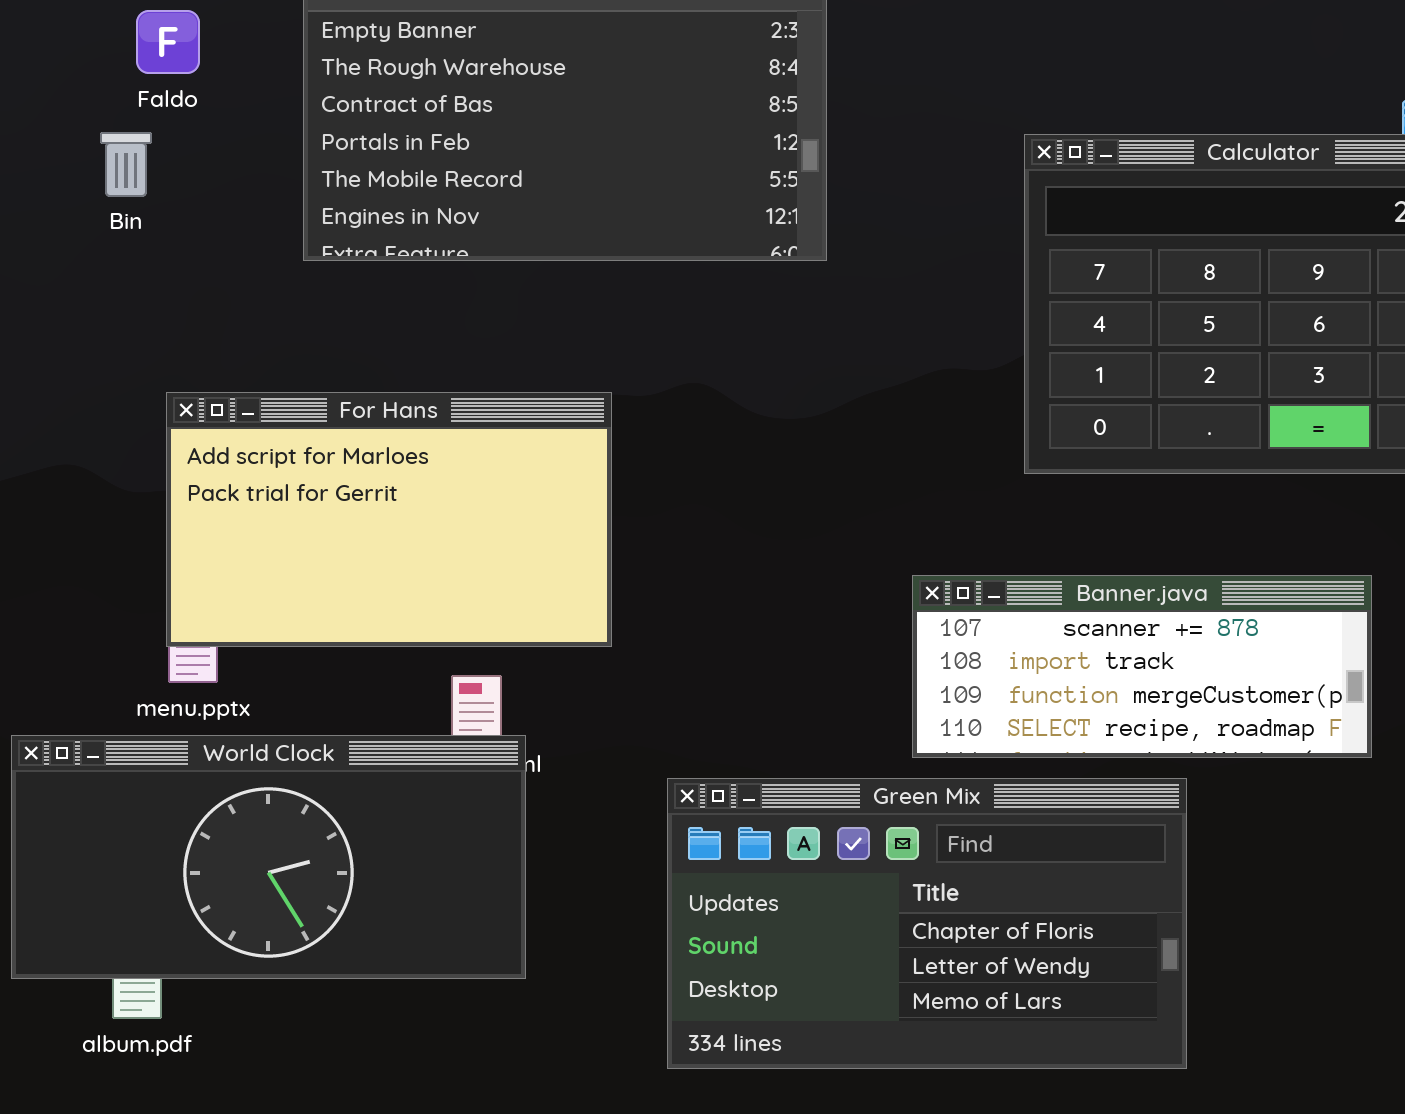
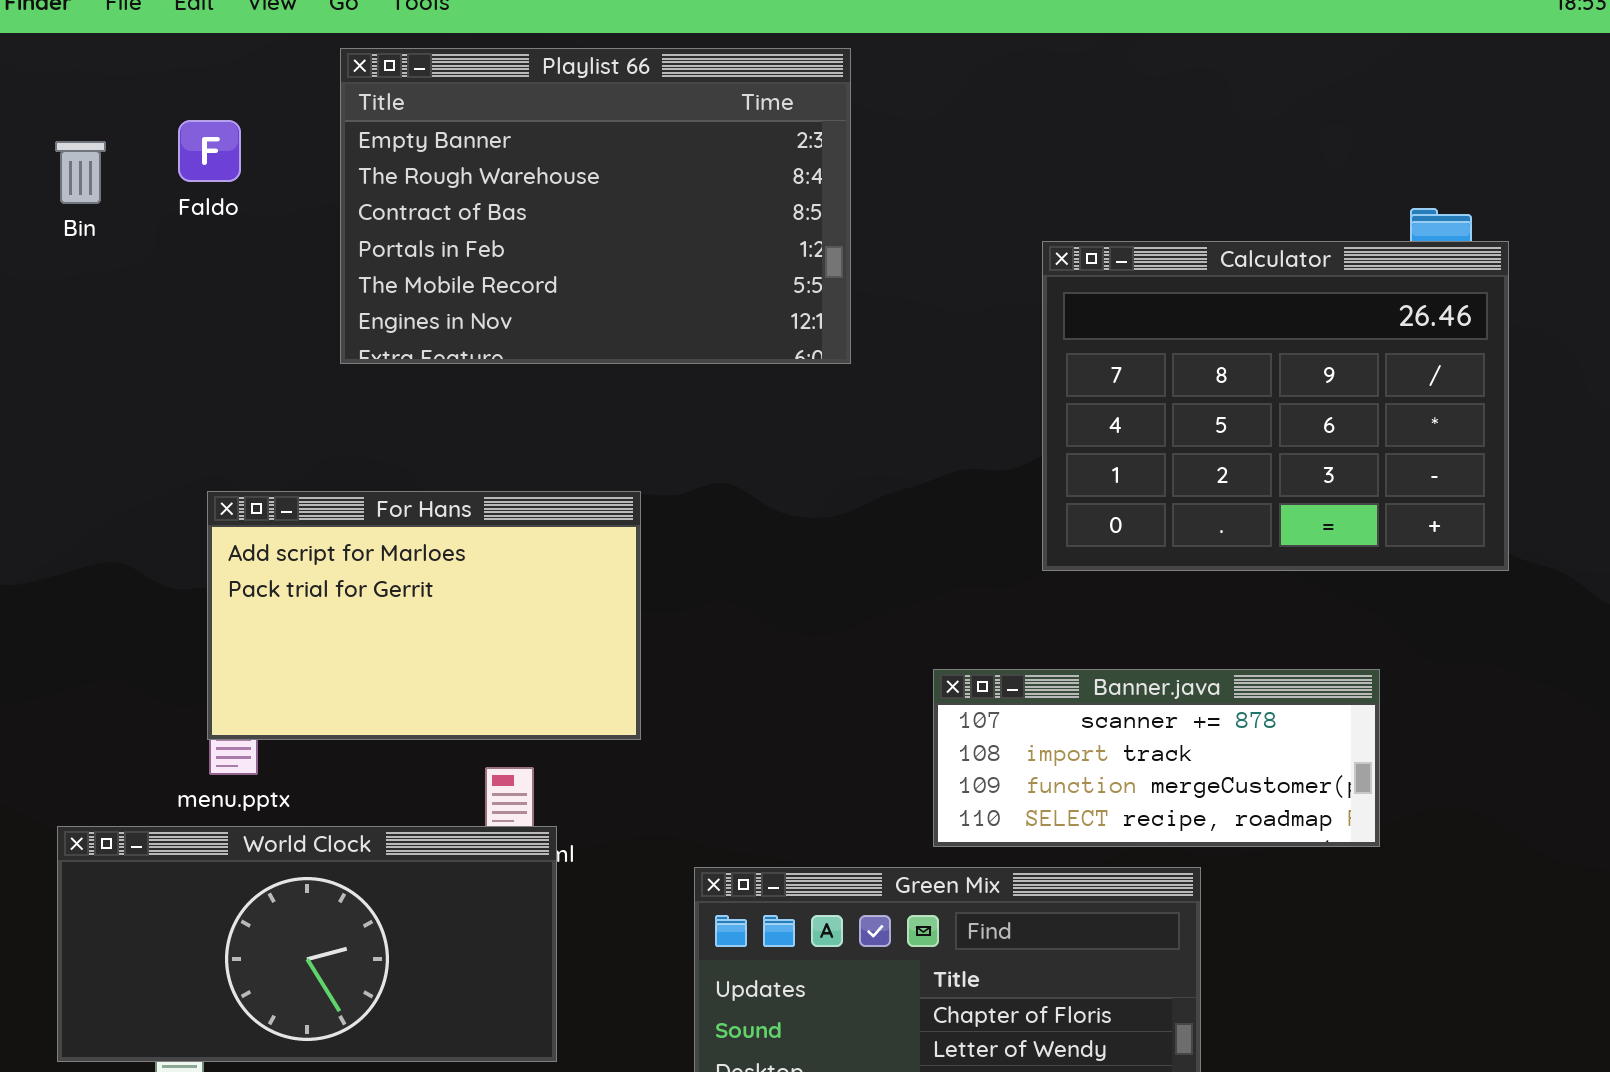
Bin: [100,132,152,197] -> [55,141,106,204], moved

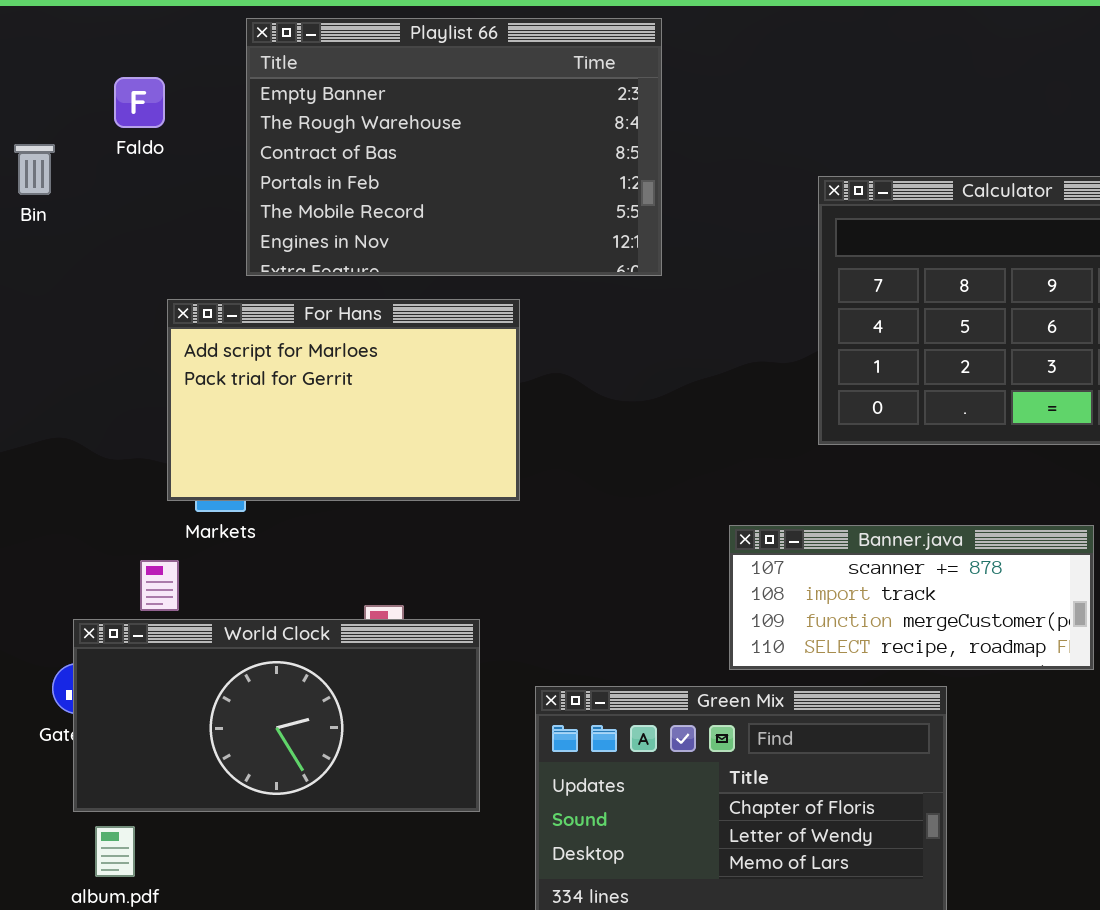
Bin: [55,141,106,204] -> [14,144,55,195], moved
For Hans: [207,491,641,740] -> [167,299,520,501], moved
World Clock: [57,826,557,1062] -> [73,619,480,812], moved

